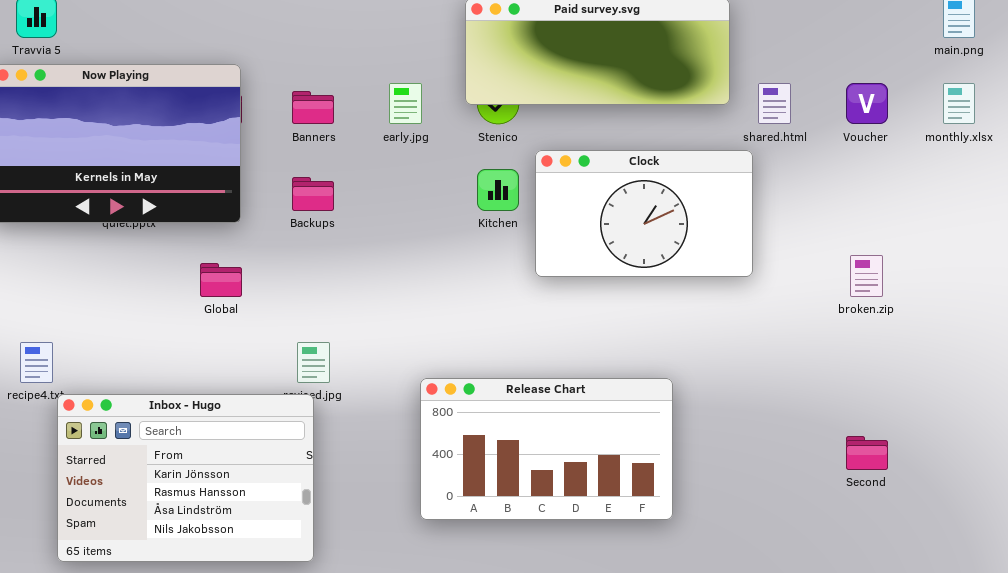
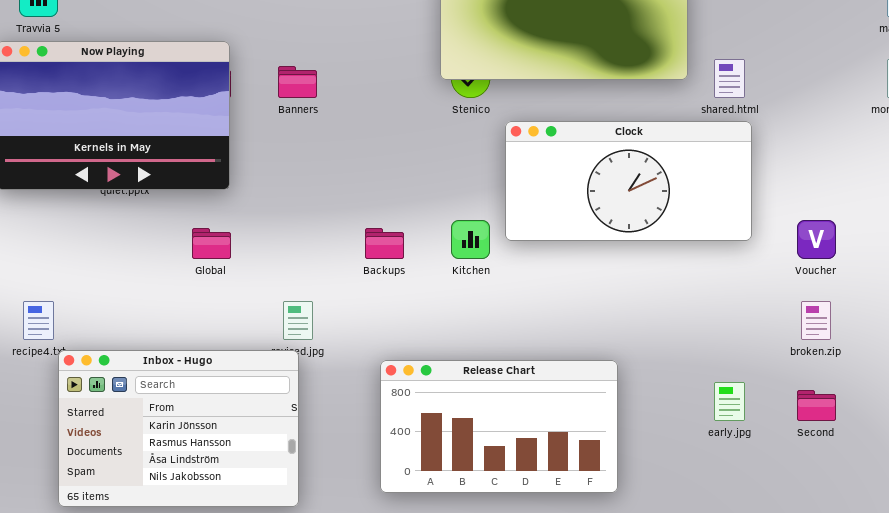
early.jpg: [389,83,422,124] -> [714,382,745,421], moved
Voucher: [846,83,888,124] -> [797,220,836,259], moved
Clock: [535,150,753,277] -> [505,121,752,241], resized
Kitchen: [477,169,519,211] -> [451,220,490,259], moved
Backups: [292,177,334,211] -> [365,228,404,259], moved
broken.zip: [850,255,883,297] -> [801,301,831,340], moved
Release Chart: [420,378,673,520] -> [380,360,618,493], moved

